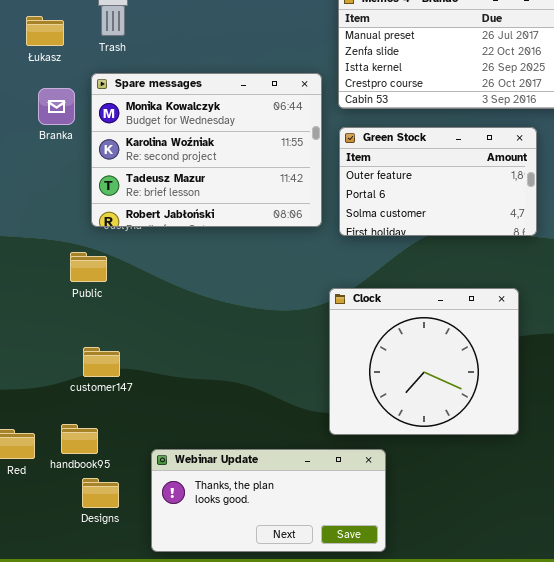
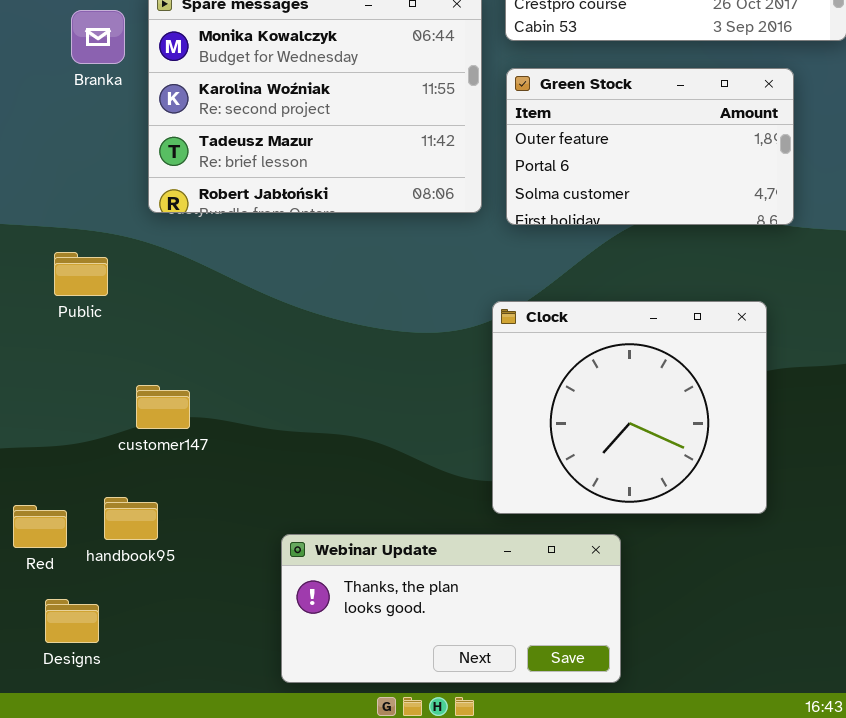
Public: [70,252,107,282] -> [54,252,108,296], moved
Webinar Update: [151,449,386,552] -> [281,534,621,683], moved
Designs: [82,478,119,508] -> [45,599,99,643], moved

